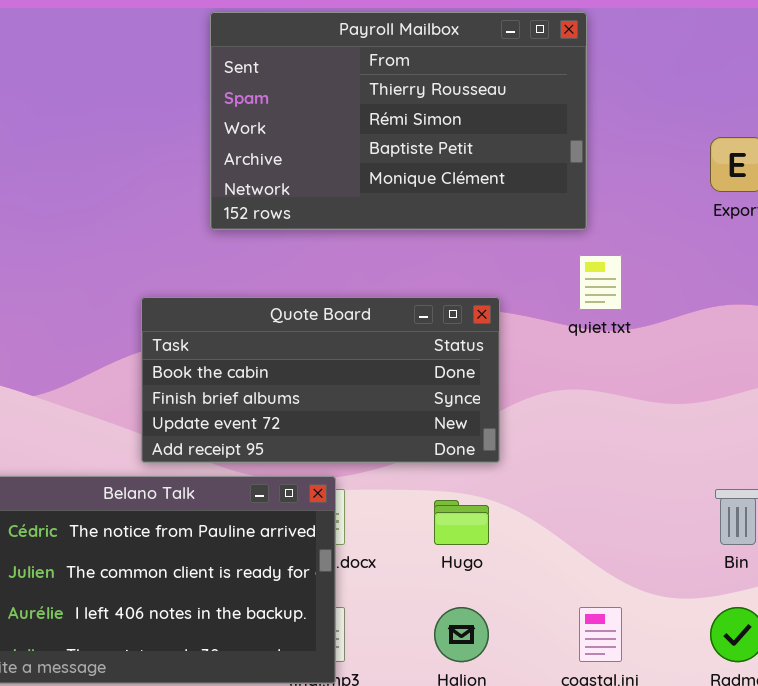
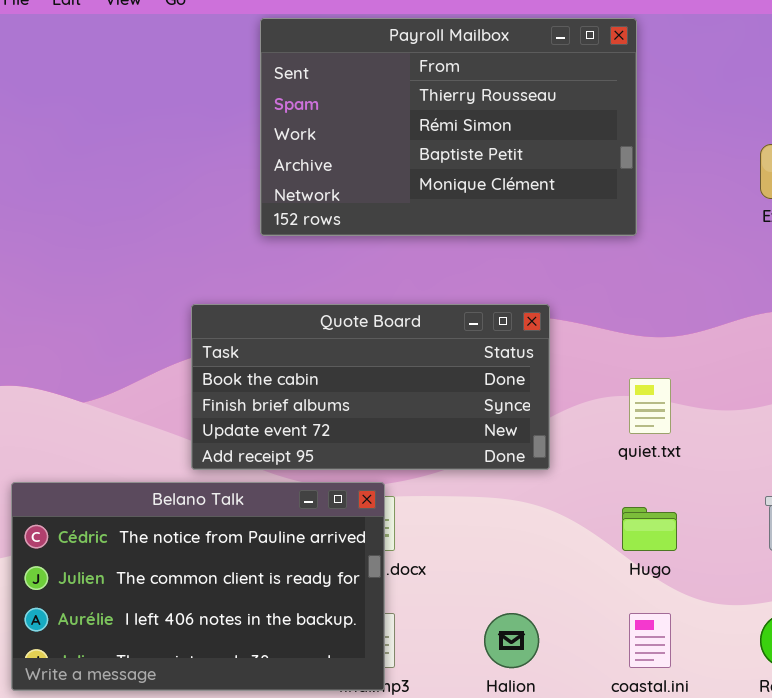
quiet.txt: [579,255,622,310] -> [629,378,671,434], moved
Hugo: [434,500,489,545] -> [622,507,677,551], moved

